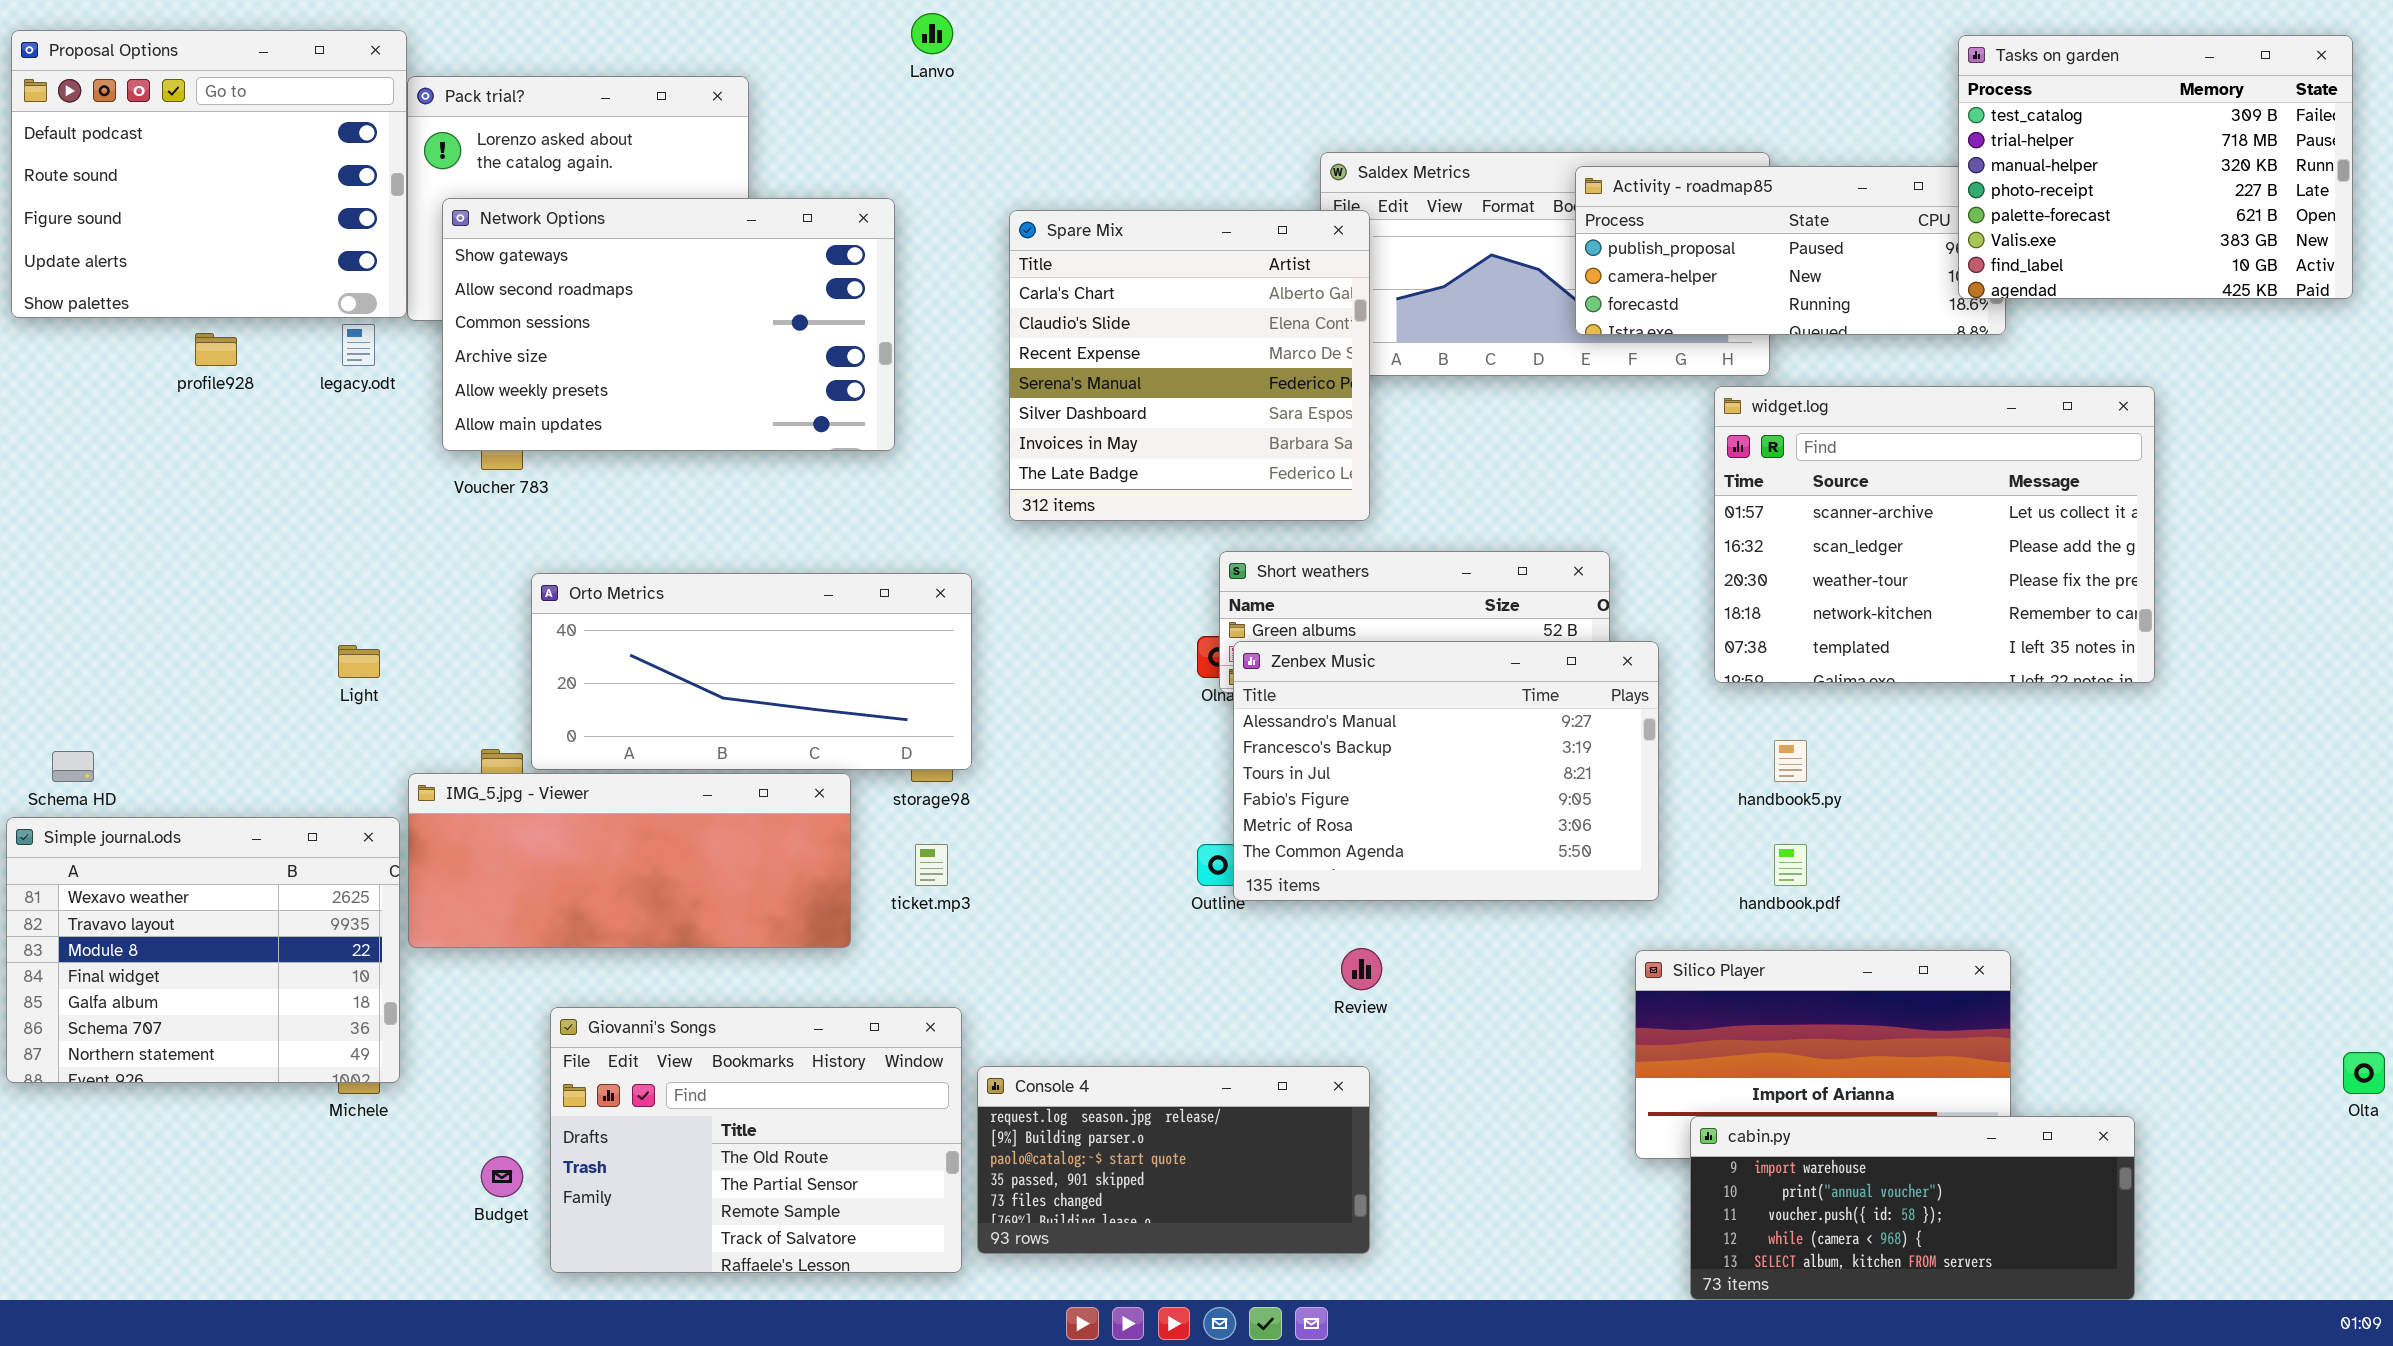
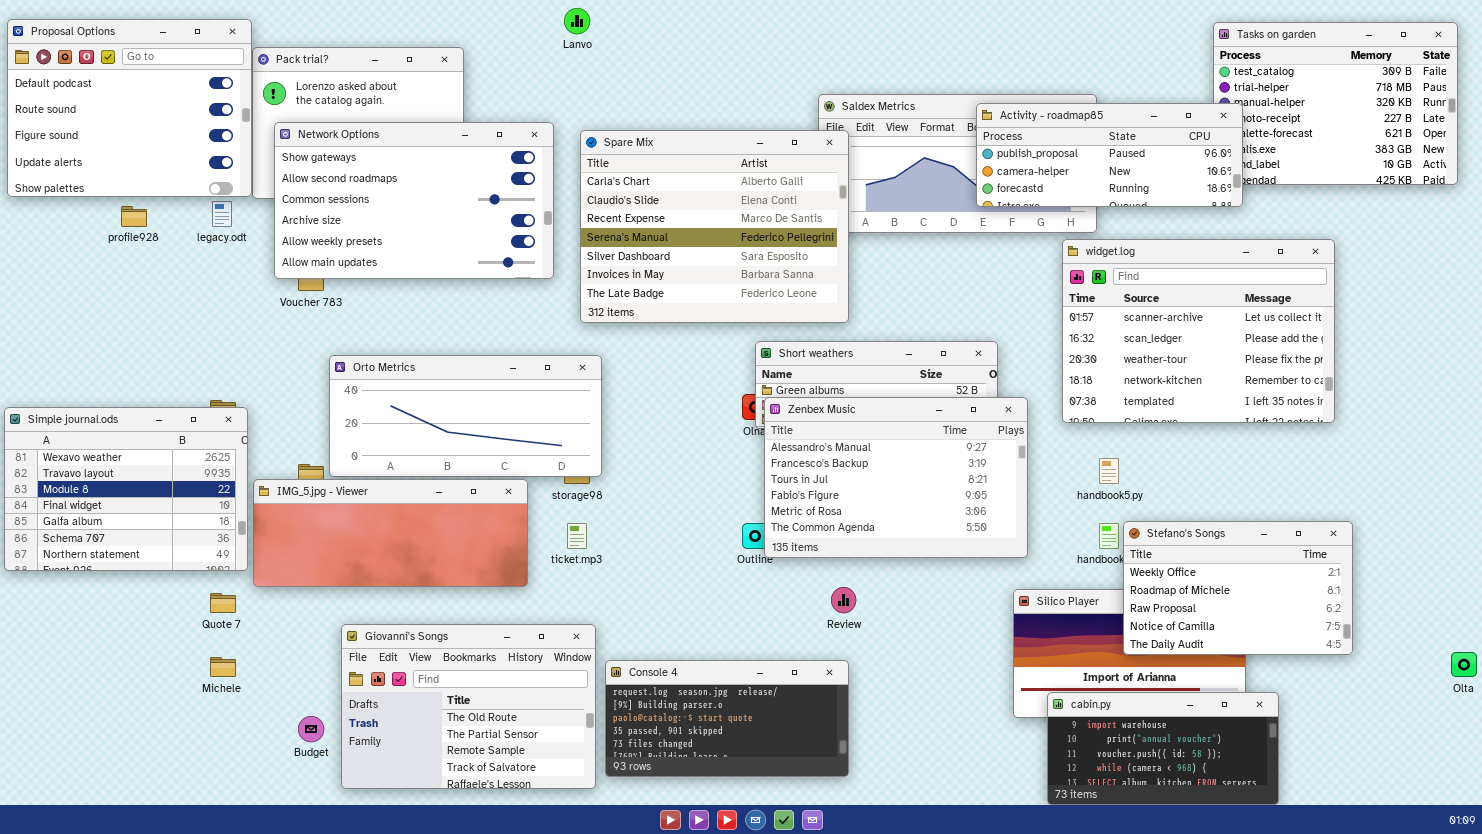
Activity - roadmap85: [1575,166,2006,335] -> [976,103,1243,207], raised
Spare Mix: [1009,210,1370,521] -> [580,130,849,323], resized
Simple journal.ods: [6,817,400,1083] -> [4,407,248,571], moved
Stefano's Songs: none -> [1123,521,1353,655], opened
cabin.py: [1690,1116,2135,1300] -> [1047,692,1279,805], resized

